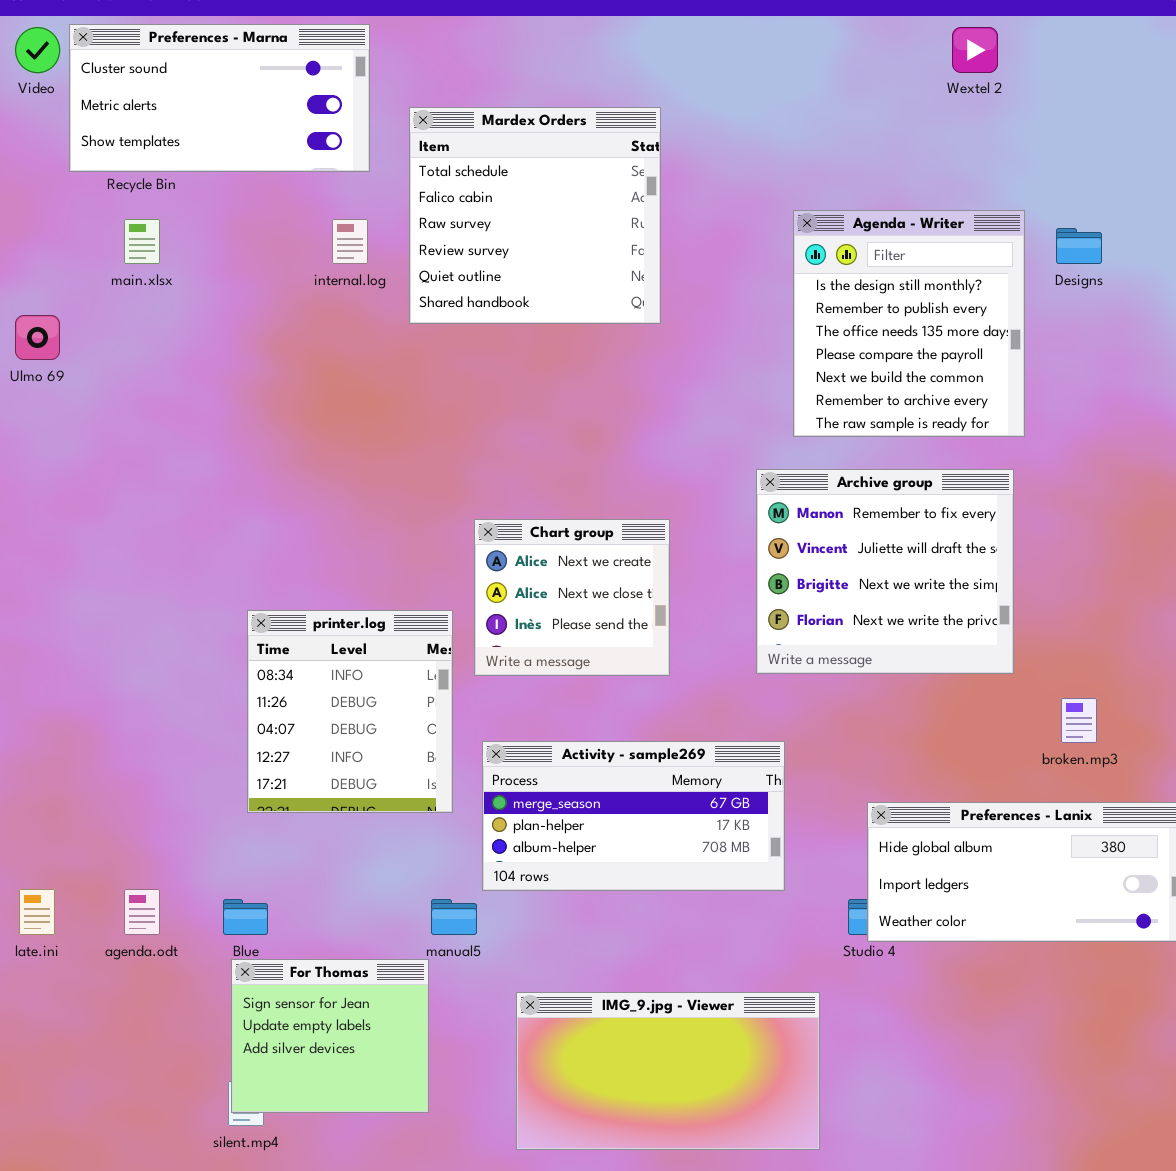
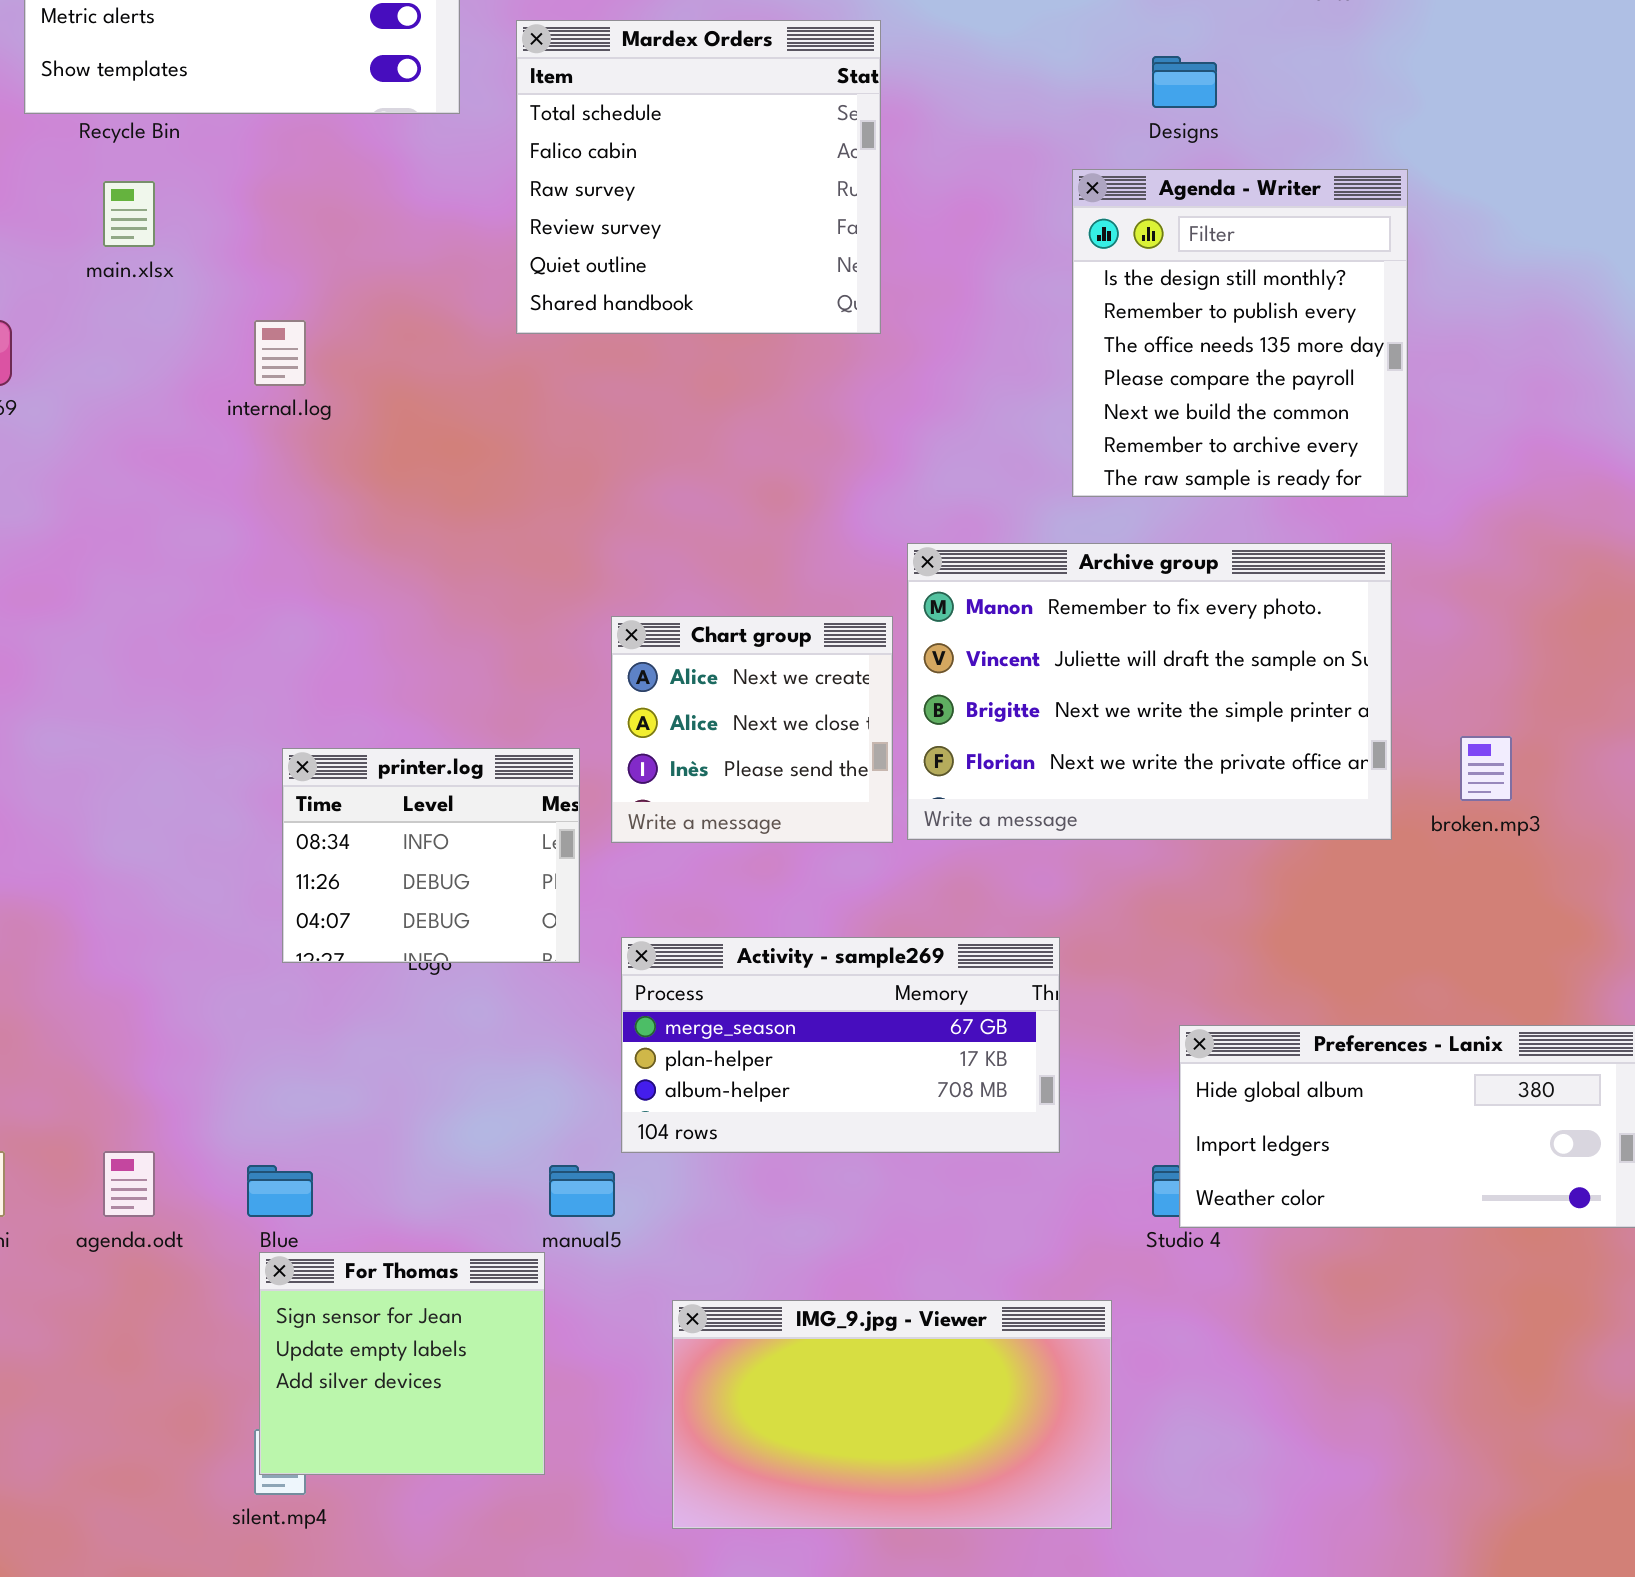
internal.log: [332,219,368,264] -> [254,320,306,386], moved
Designs: [1056,228,1102,264] -> [1152,56,1217,108], moved
Archive group: [756,469,1014,674] -> [907,543,1392,840], resized
printer.log: [247,610,453,813] -> [282,748,580,963], resized
broken.mp3: [1061,698,1097,743] -> [1460,736,1512,801], moved

